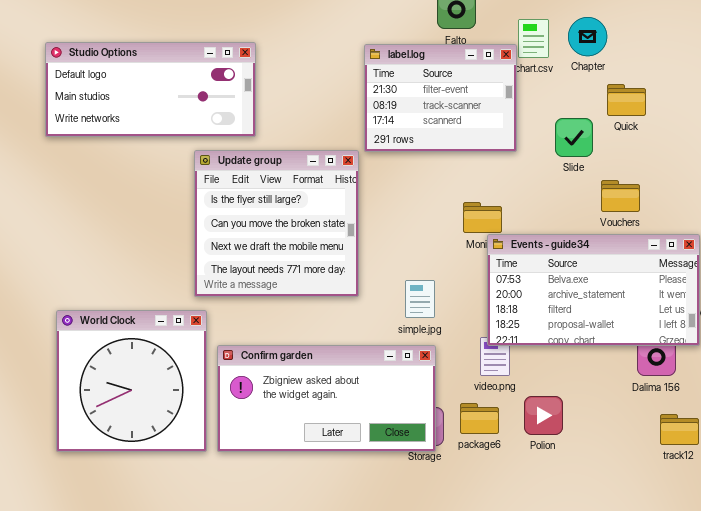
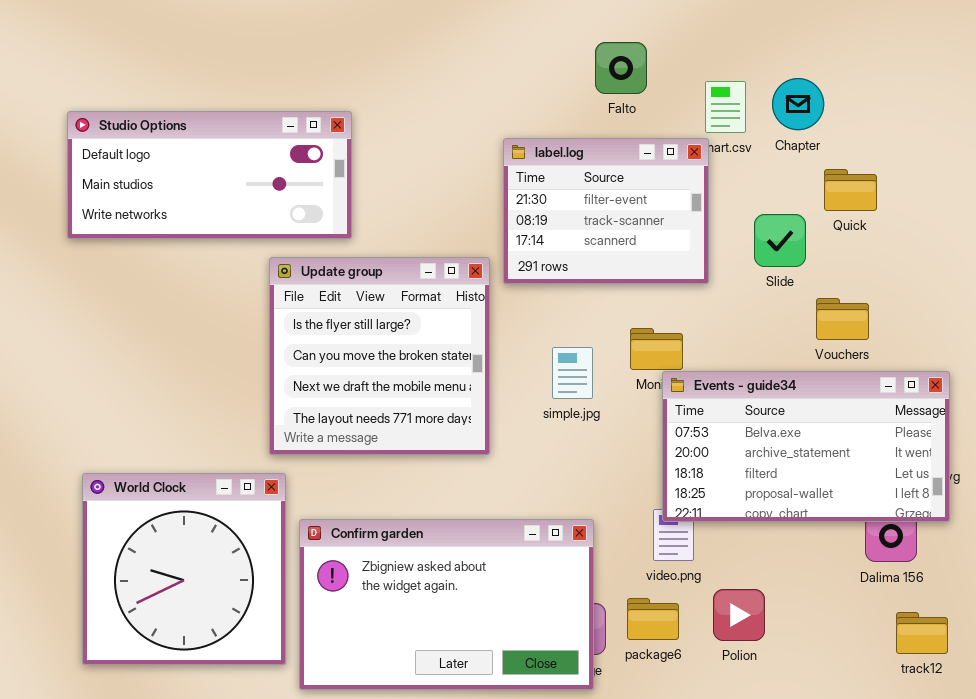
label.log: [364,44,517,152] -> [503,138,709,284], moved
simple.jpg: [405,280,435,318] -> [552,347,593,399], moved
Confirm garden: [217,345,436,452] -> [299,519,594,690], resized

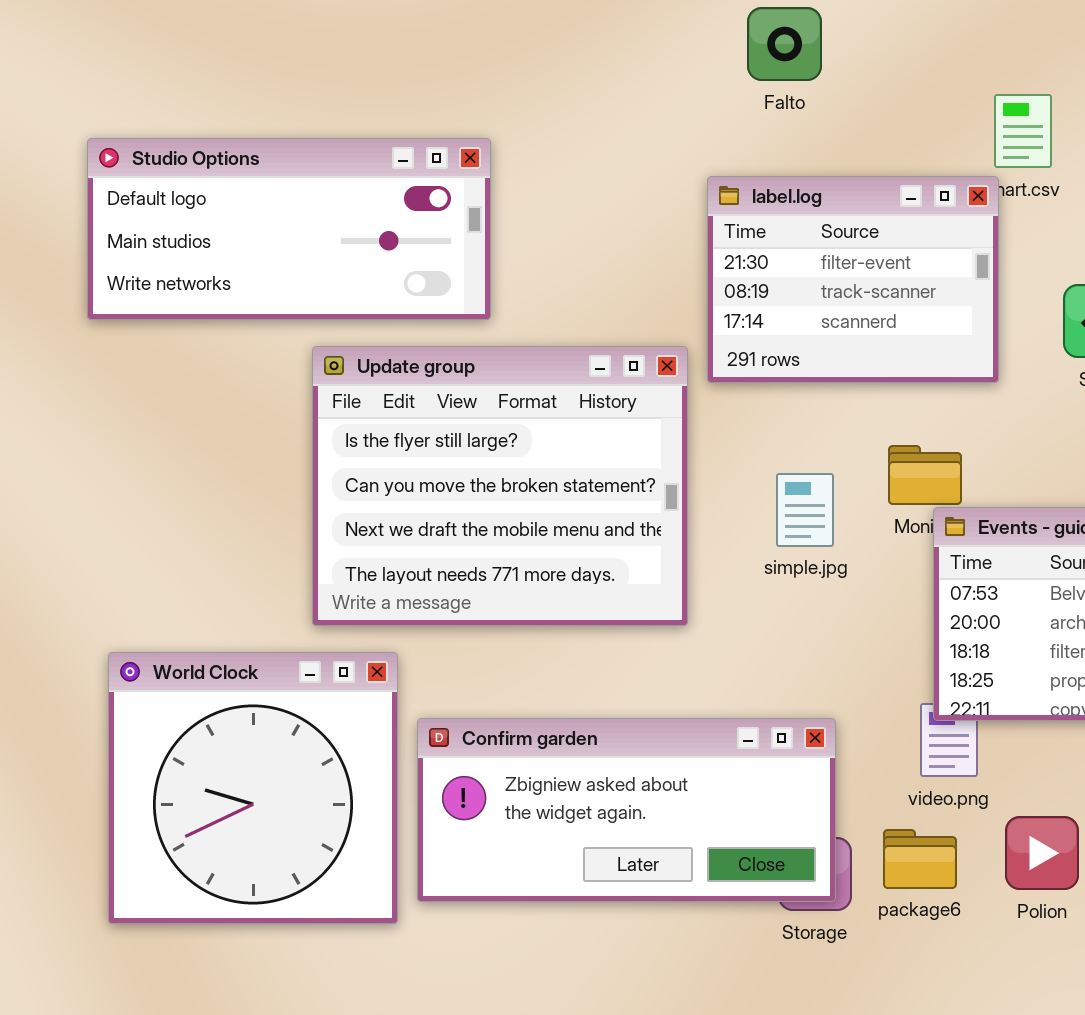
Falto: [595,42,647,94] -> [747,7,822,81], moved
Update group: [269,257,490,455] -> [312,346,688,626], resized
Confirm garden: [299,519,594,690] -> [417,718,836,902], resized

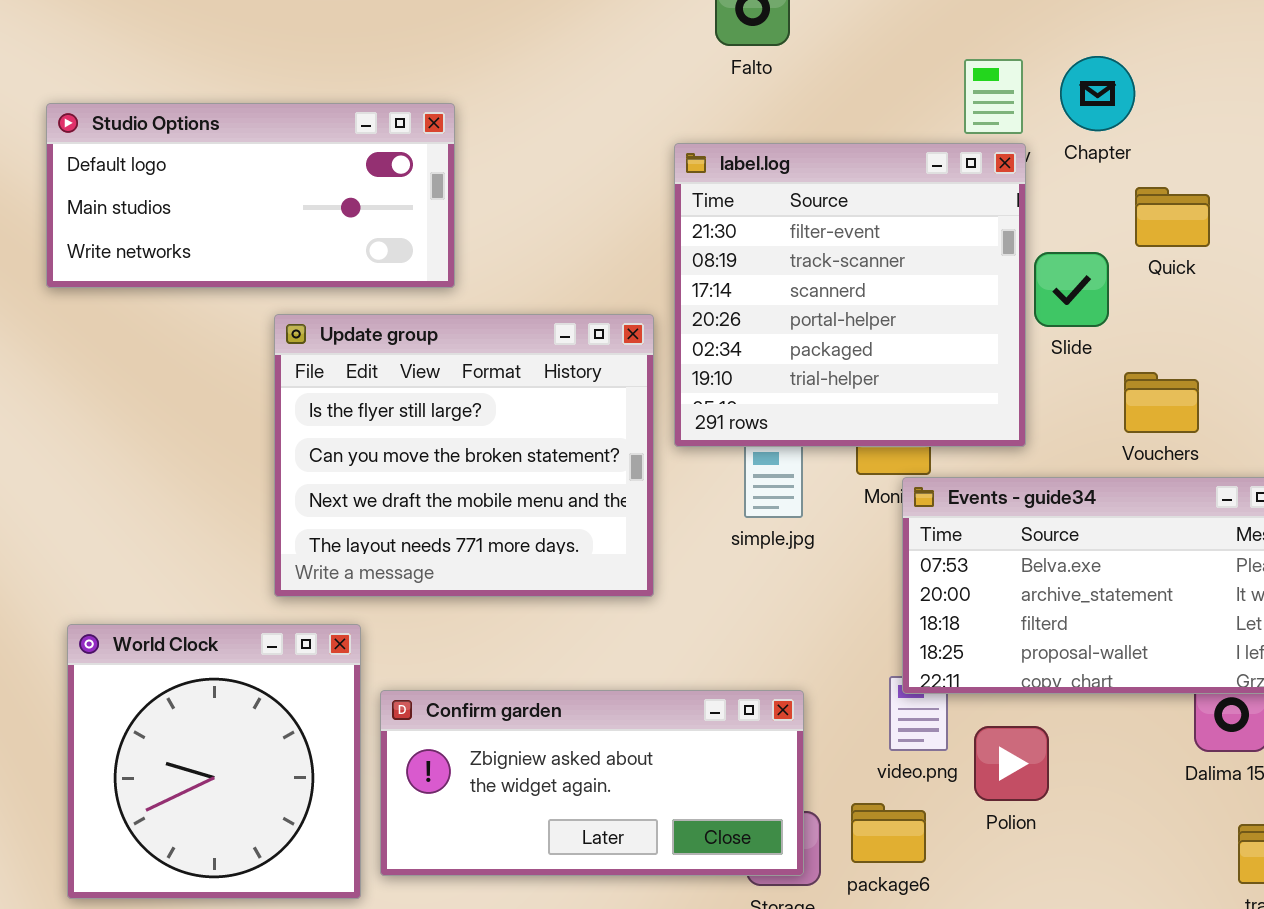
label.log: [707,176,999,383] -> [674,143,1026,447], resized
Polion: [1005,816,1079,890] -> [974,726,1049,801], moved

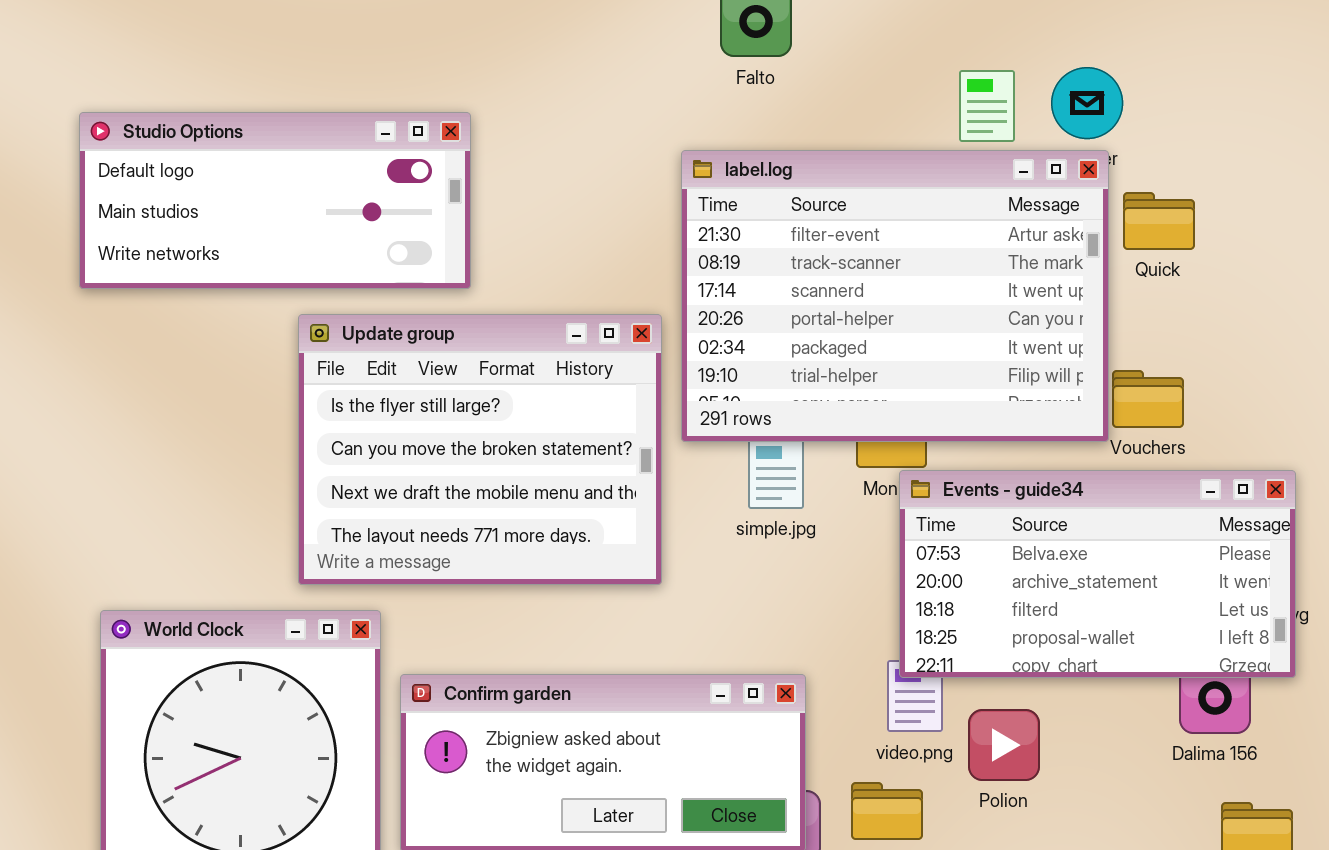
label.log: [674,143,1026,447] -> [681,150,1109,442], resized

